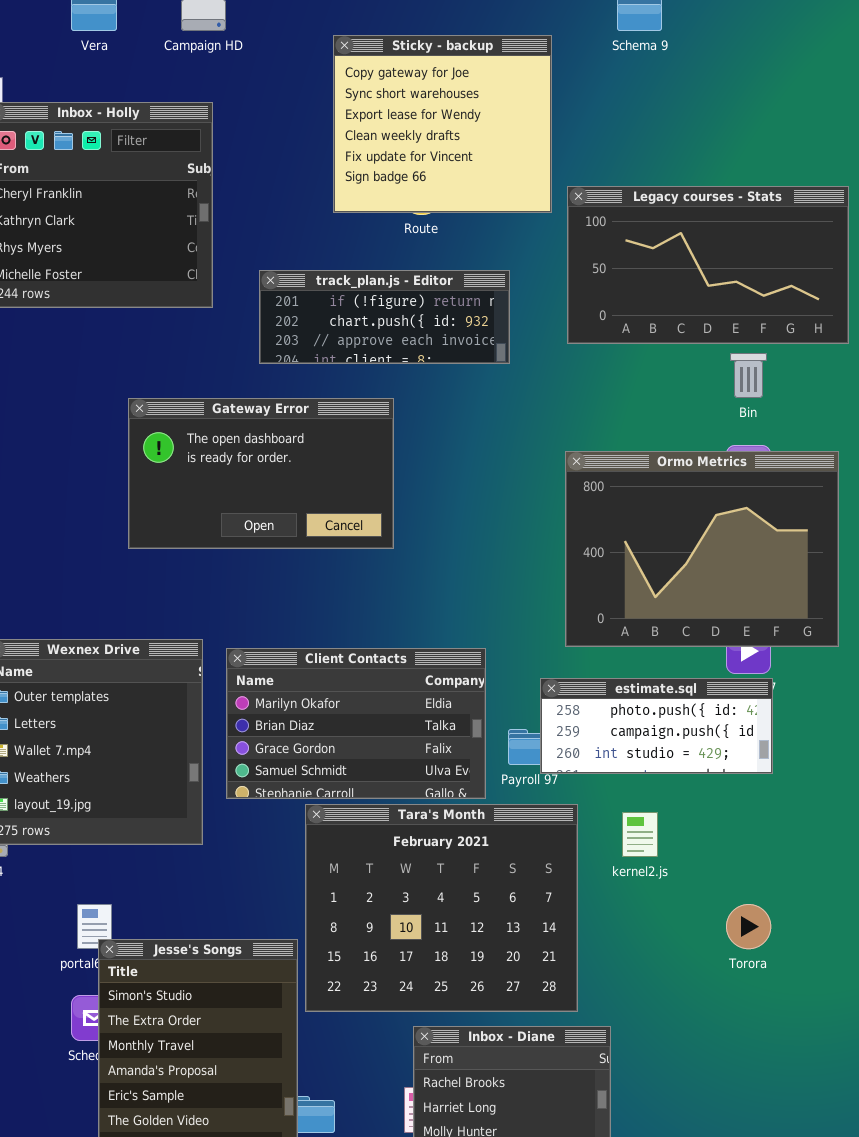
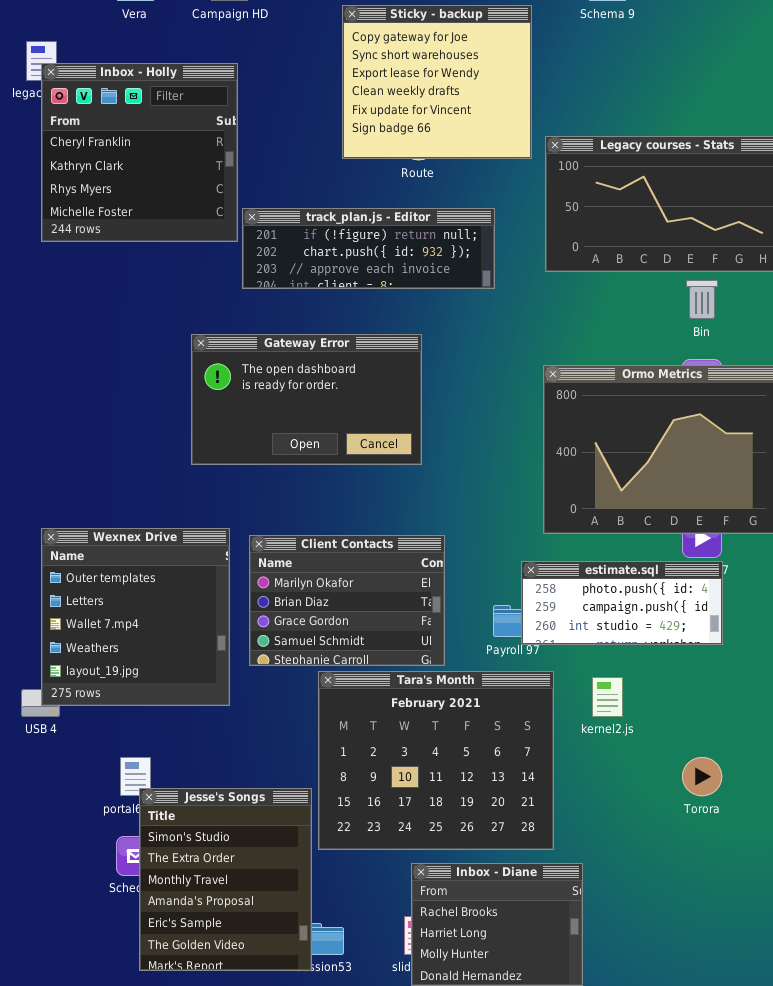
track_plan.js - Editor: [259,270,510,364] -> [242,208,495,289], resized
Gateway Error: [128,398,394,549] -> [191,334,422,465], moved
Client Contacts: [226,648,486,799] -> [249,535,445,666], resized

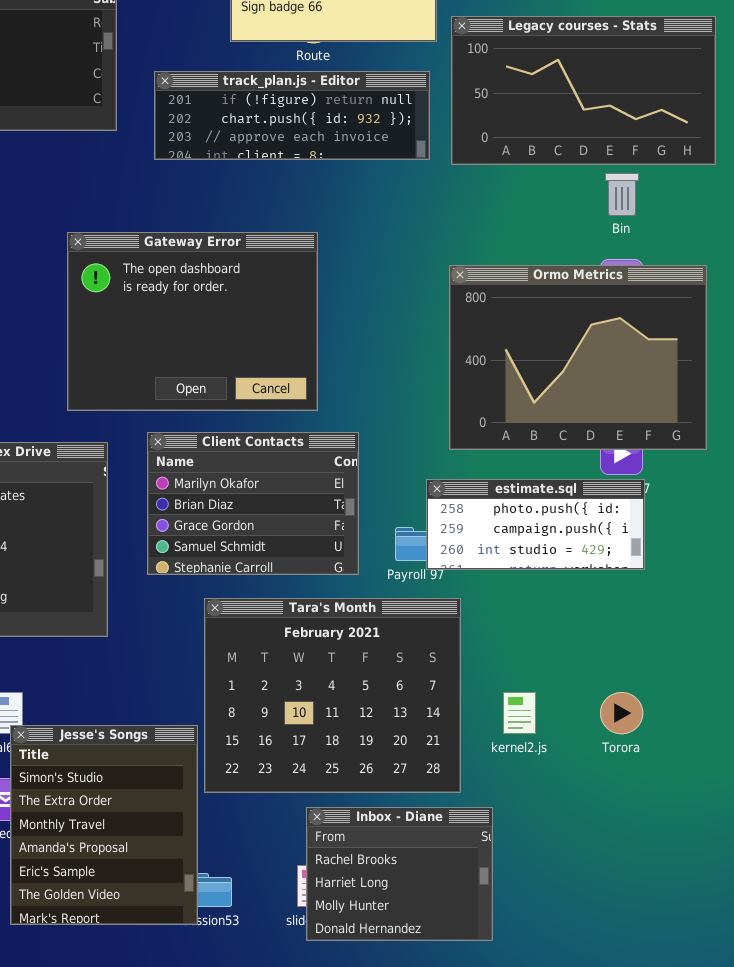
track_plan.js - Editor: [242,208,495,289] -> [154,71,430,160], moved
Gateway Error: [191,334,422,465] -> [67,232,318,411], resized
Client Contacts: [249,535,445,666] -> [147,432,359,575], moved
kernel2.js: [592,677,623,717] -> [503,692,536,734], moved

